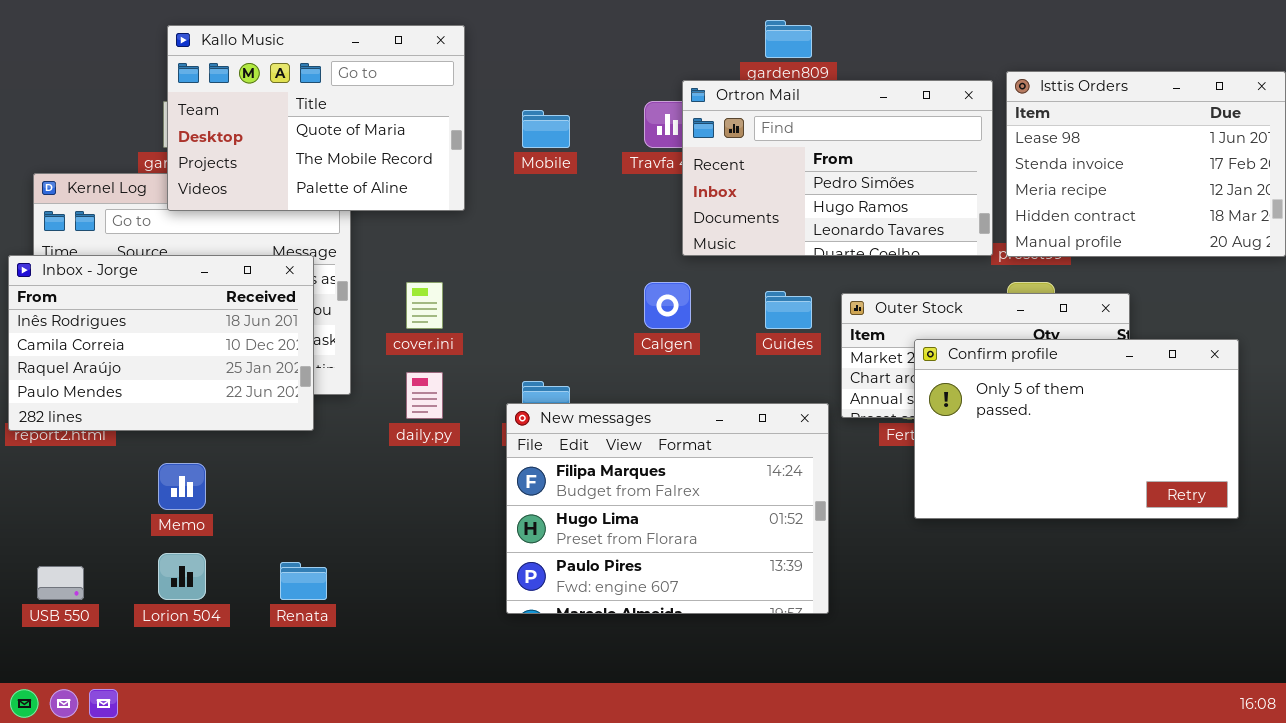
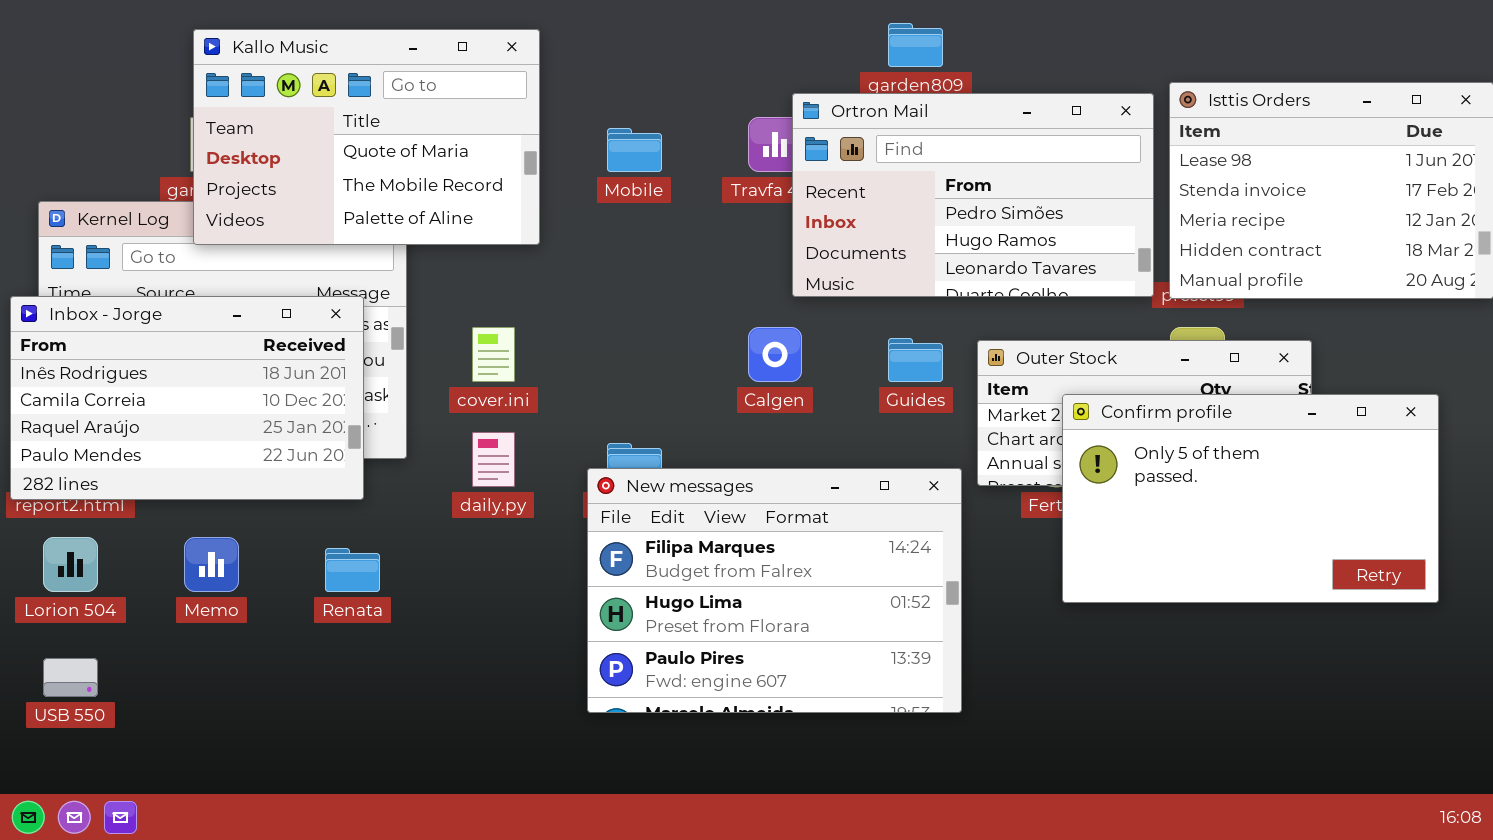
Lorion 504: [158,553,206,600] -> [43,537,98,592], moved
Renata: [280,562,327,600] -> [325,548,380,592], moved

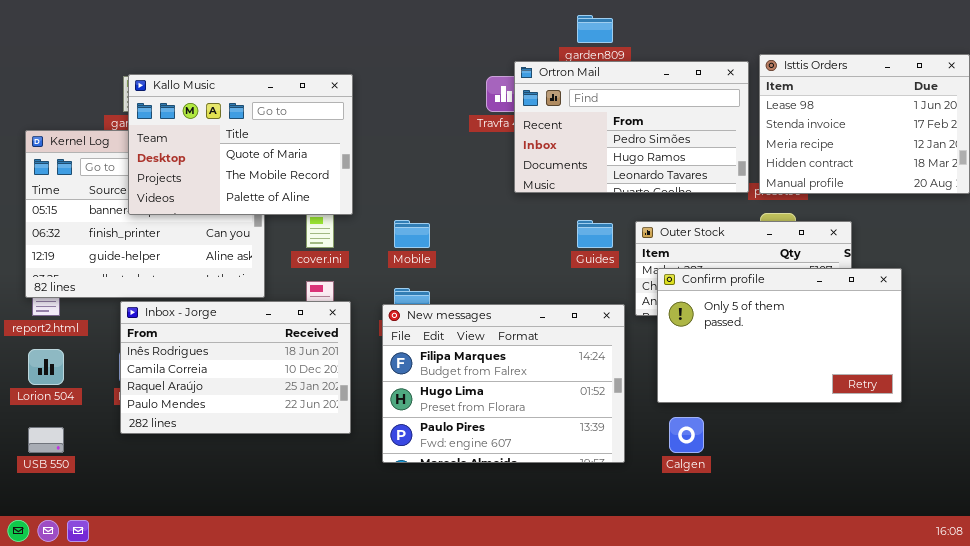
Kallo Music: [193,29,540,245] -> [128,74,353,215], moved
Mobile: [607,128,662,172] -> [394,220,430,248], moved
Inbox - Jorge: [10,296,364,500] -> [120,301,351,434], moved
Calgen: [748,327,802,382] -> [669,417,704,453], moved
Confirm profile: [1062,394,1439,603] -> [657,268,902,403], moved

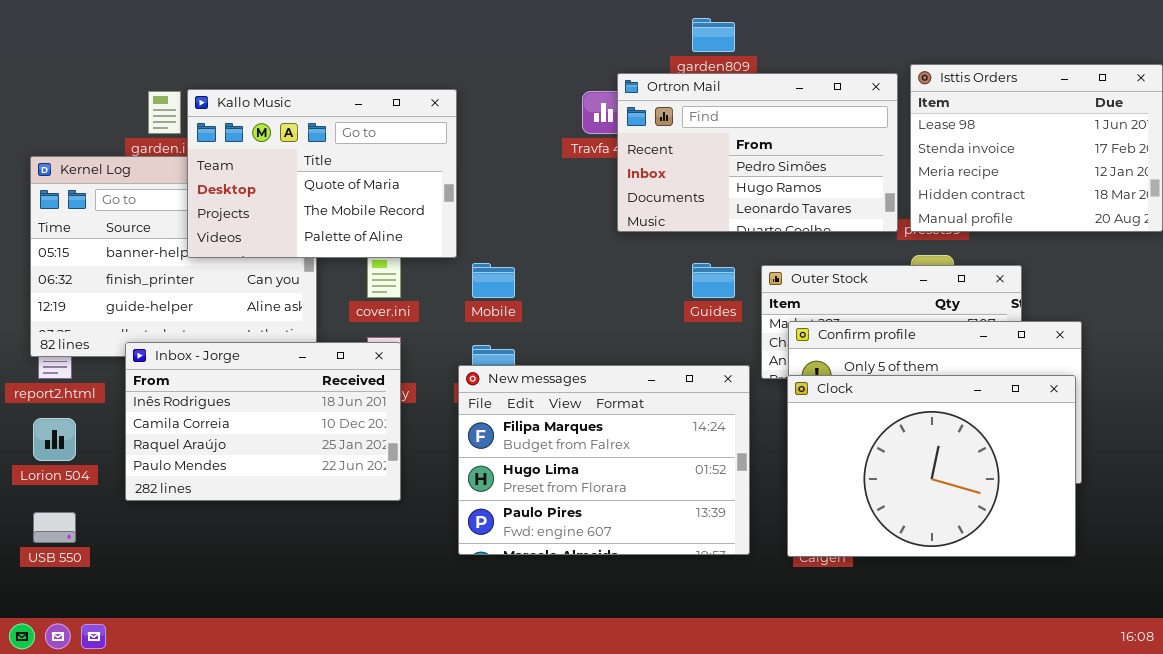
Kallo Music: [128,74,353,215] -> [187,89,457,258], moved
Inbox - Jorge: [120,301,351,434] -> [125,342,401,501], moved
Clock: none -> [787,375,1076,557], opened

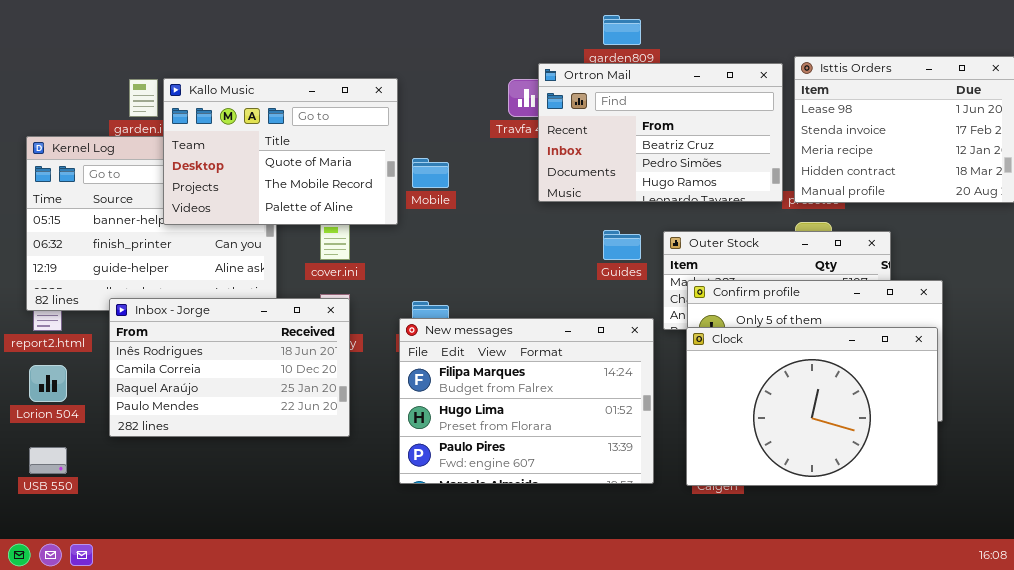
Ortron Mail: [617,73,898,232] -> [538,63,783,202], scrolled up 1 row
Mobile: [472,263,515,298] -> [412,158,449,188], moved

